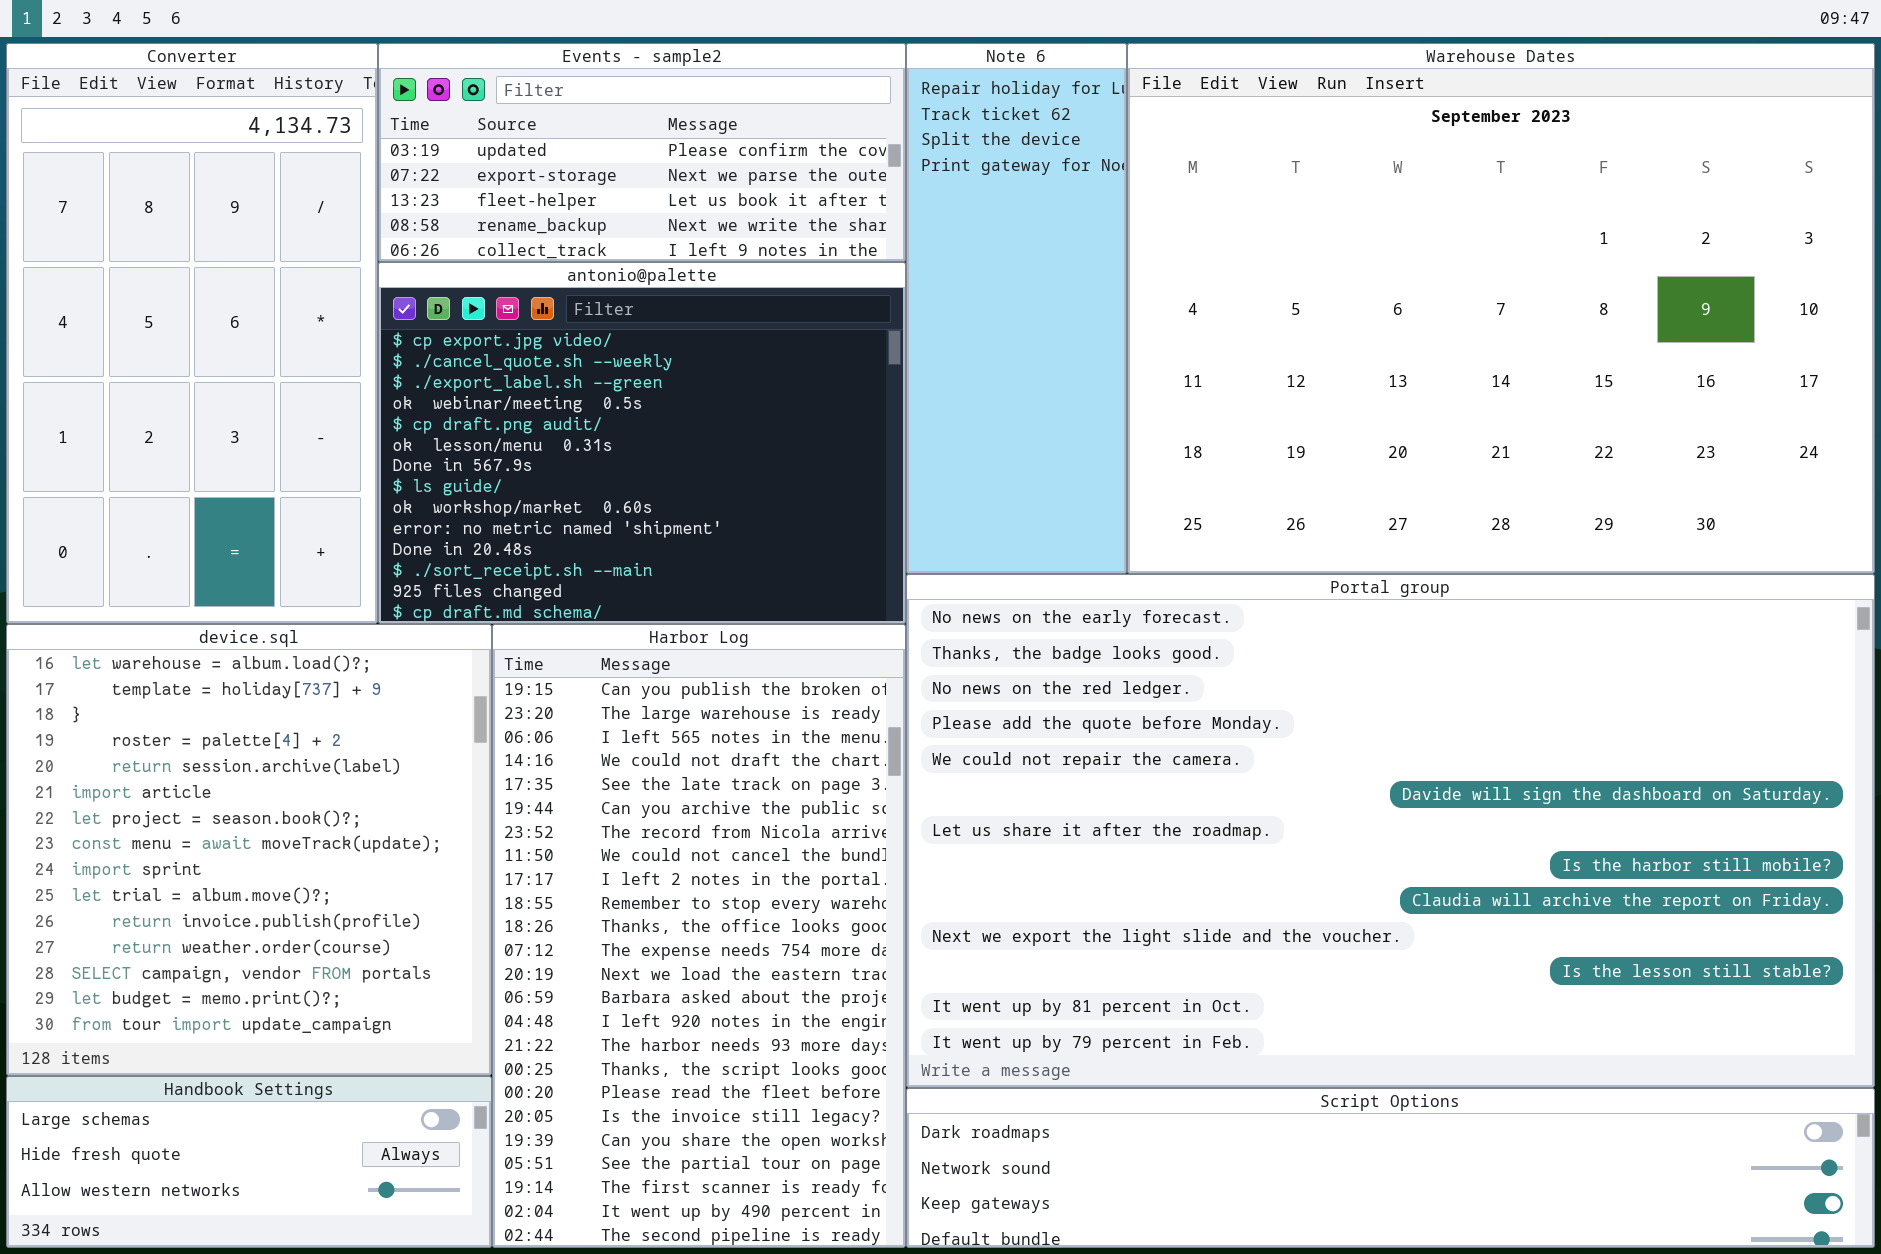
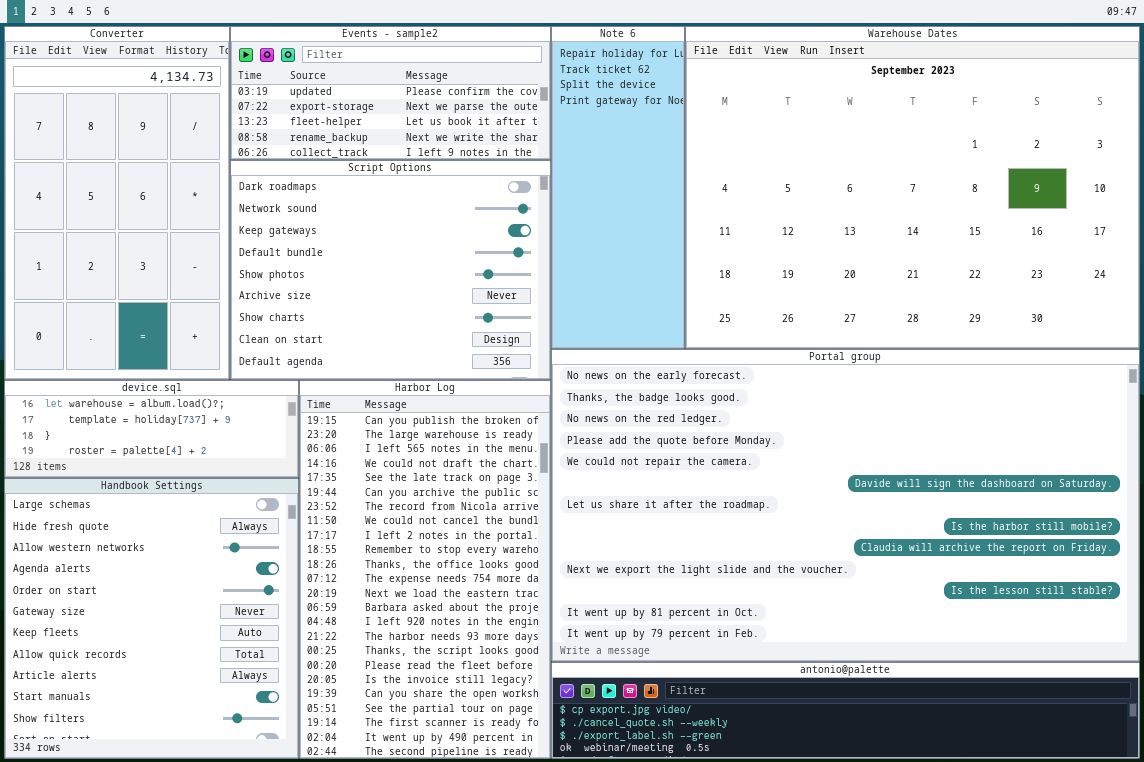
antonio@palette: [378,262,906,624] -> [551,662,1140,759], moved, resized
device.sql: [6,624,492,1076] -> [4,380,299,478], resized
Handbook Settings: [6,1076,492,1248] -> [4,478,299,759], resized
Script Options: [906,1088,1875,1248] -> [230,160,551,380], moved, resized

